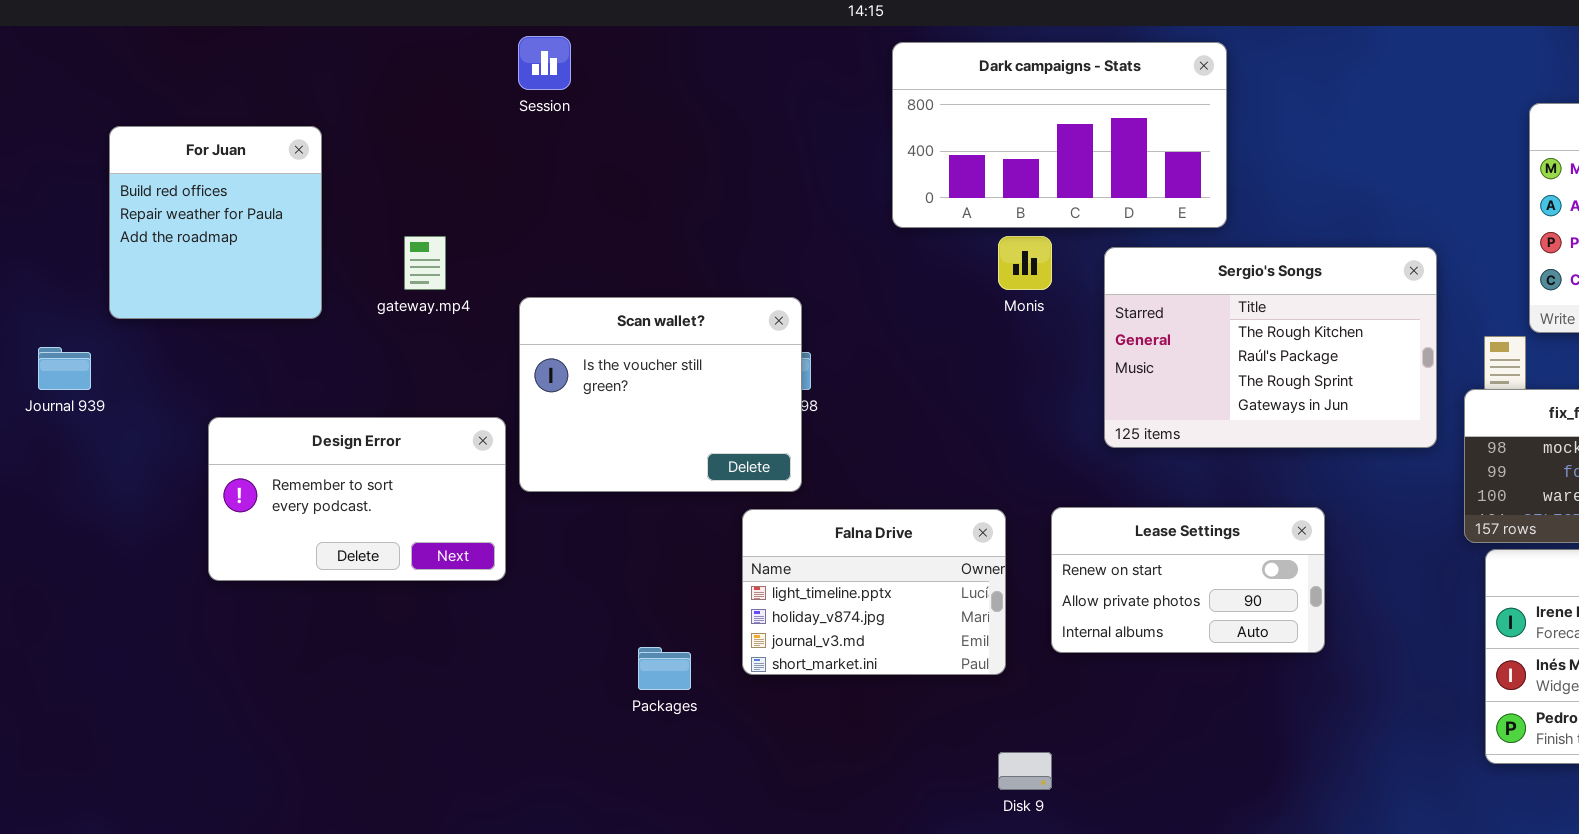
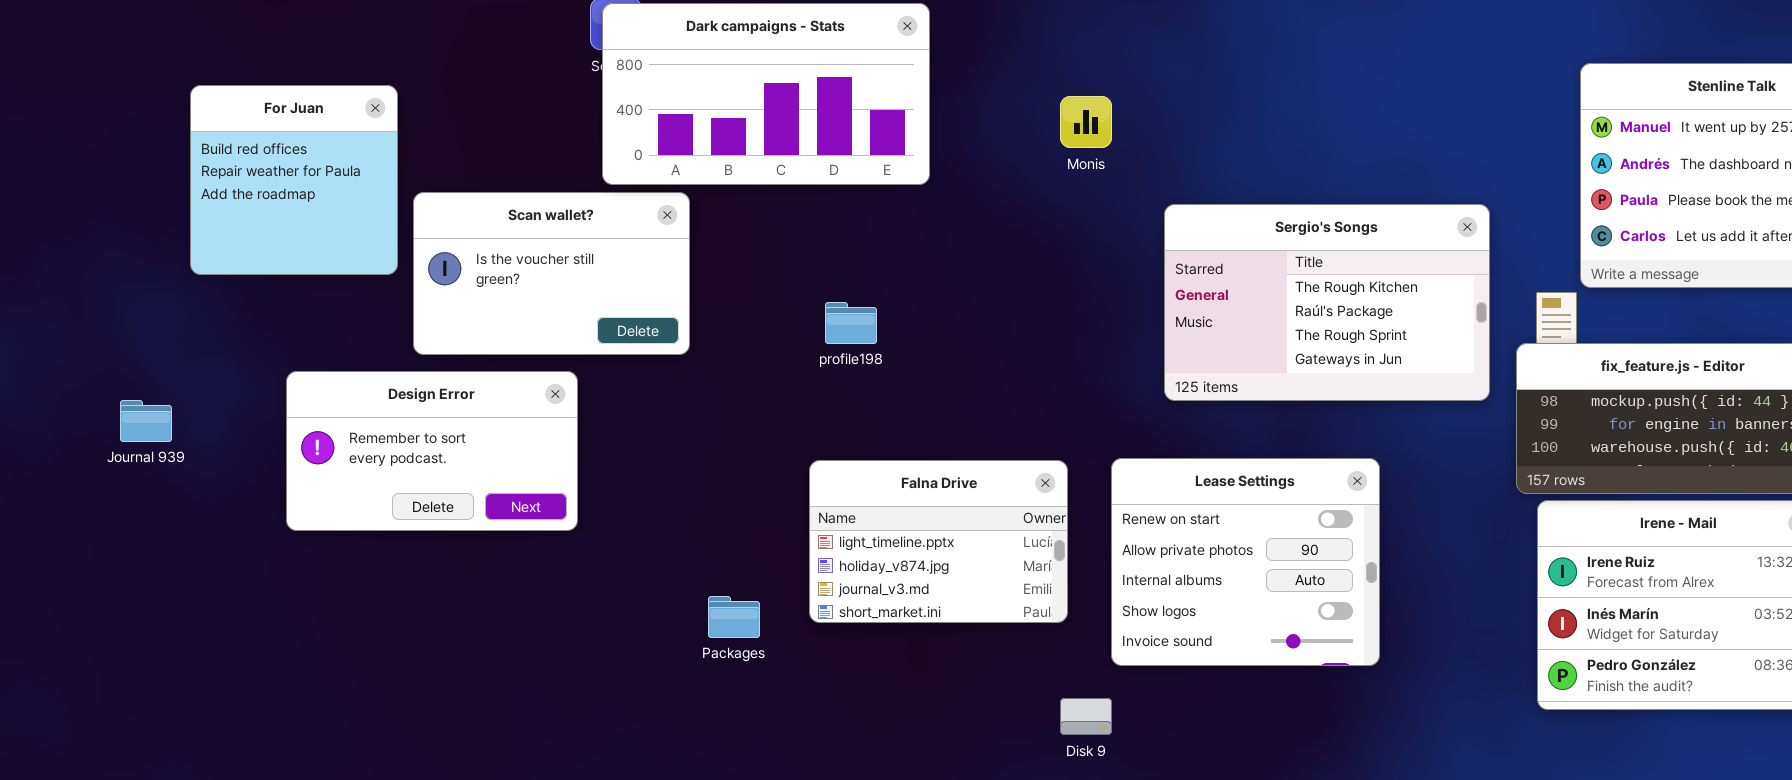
Dark campaigns - Stats: [892,42,1227,228] -> [602,3,930,185], moved
Monis: [998,236,1052,290] -> [1060,96,1112,148], moved
Scan wallet?: [519,297,802,492] -> [413,192,690,355], moved, resized
Journal 939: [38,347,91,390] -> [120,400,172,442], moved
Lease Settings: [1051,507,1325,653] -> [1111,458,1380,666], resized

